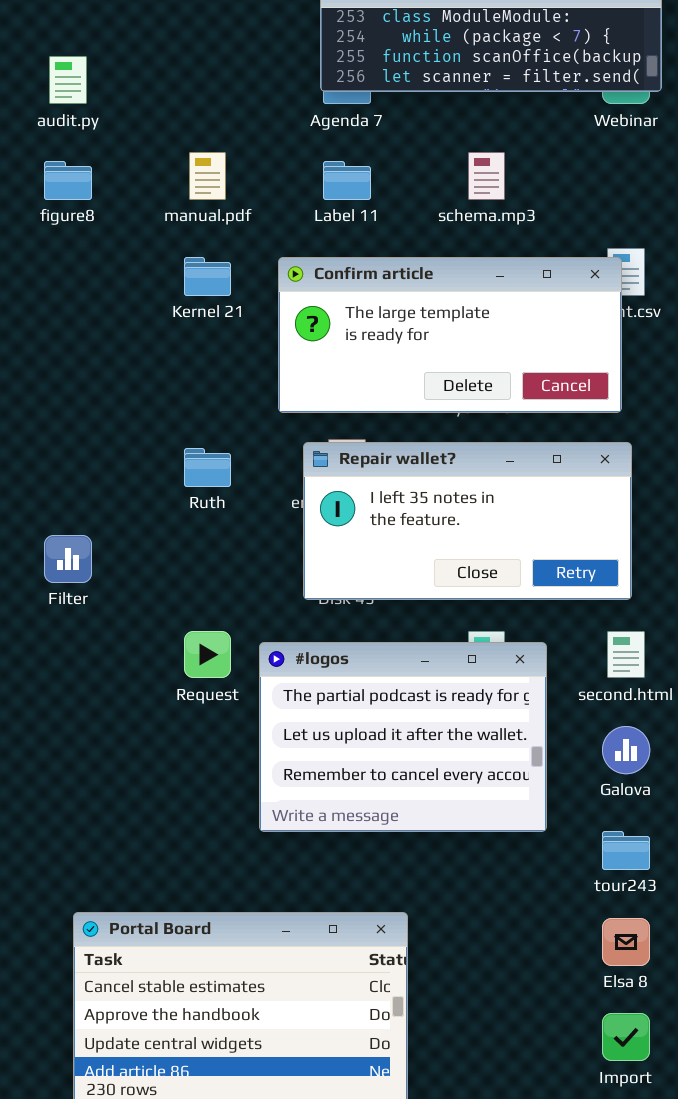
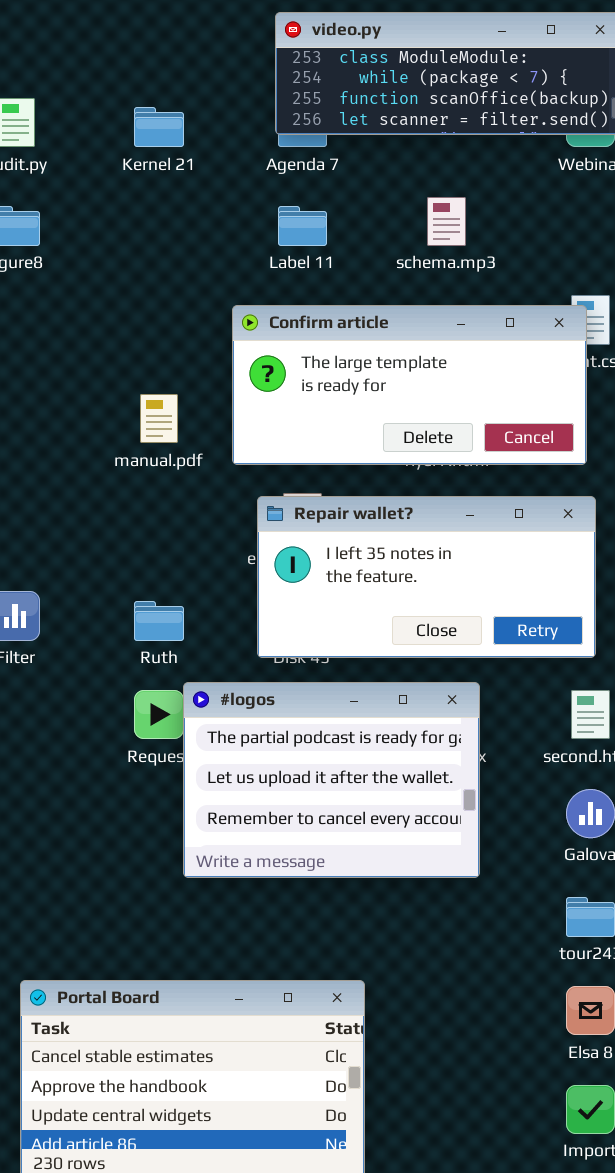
manual.pdf: [189,152,226,200] -> [140,394,178,443], moved
Kernel 21: [184,257,231,296] -> [134,107,184,147], moved
Ruth: [184,448,231,487] -> [134,601,184,641], moved
#logos: [259,642,547,832] -> [183,682,480,878], moved

